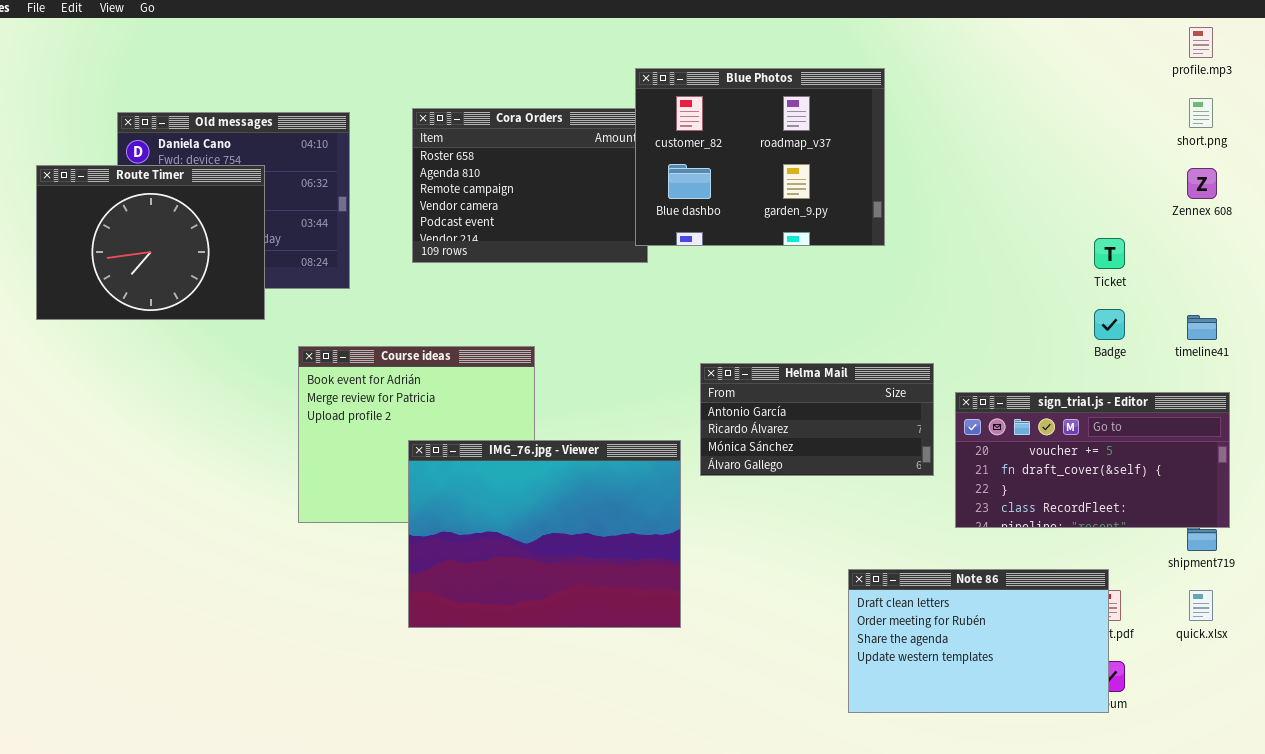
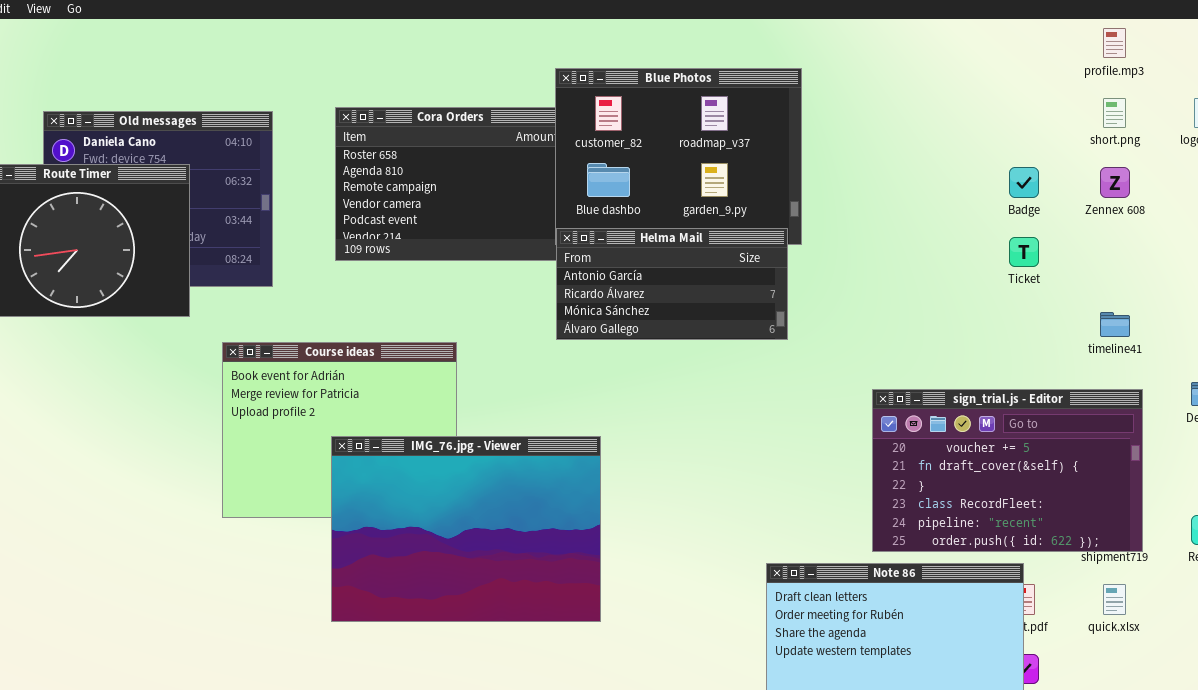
Badge: [1094,309,1125,340] -> [1009,167,1039,198], moved
Helma Mail: [700,363,934,476] -> [556,228,788,340], moved
sign_trial.js - Editor: [955,392,1230,528] -> [872,389,1143,552], resized

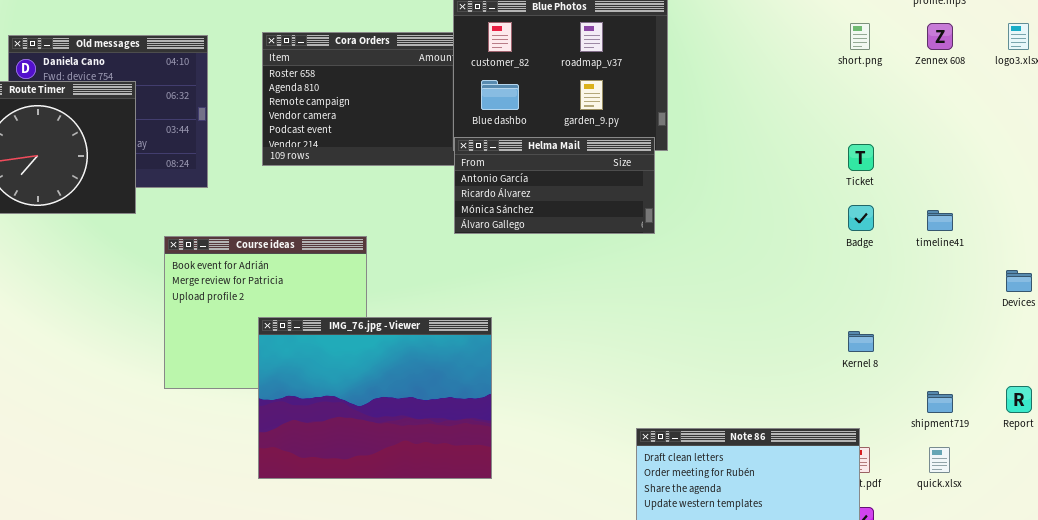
short.png: [1103,98,1126,128] -> [850,23,870,50], moved
Badge: [1009,167,1039,198] -> [848,205,874,231], moved
Zennex 608: [1100,167,1130,198] -> [927,23,953,50], moved
sign_trial.js - Editor: [872,389,1143,552] -> none, closed

